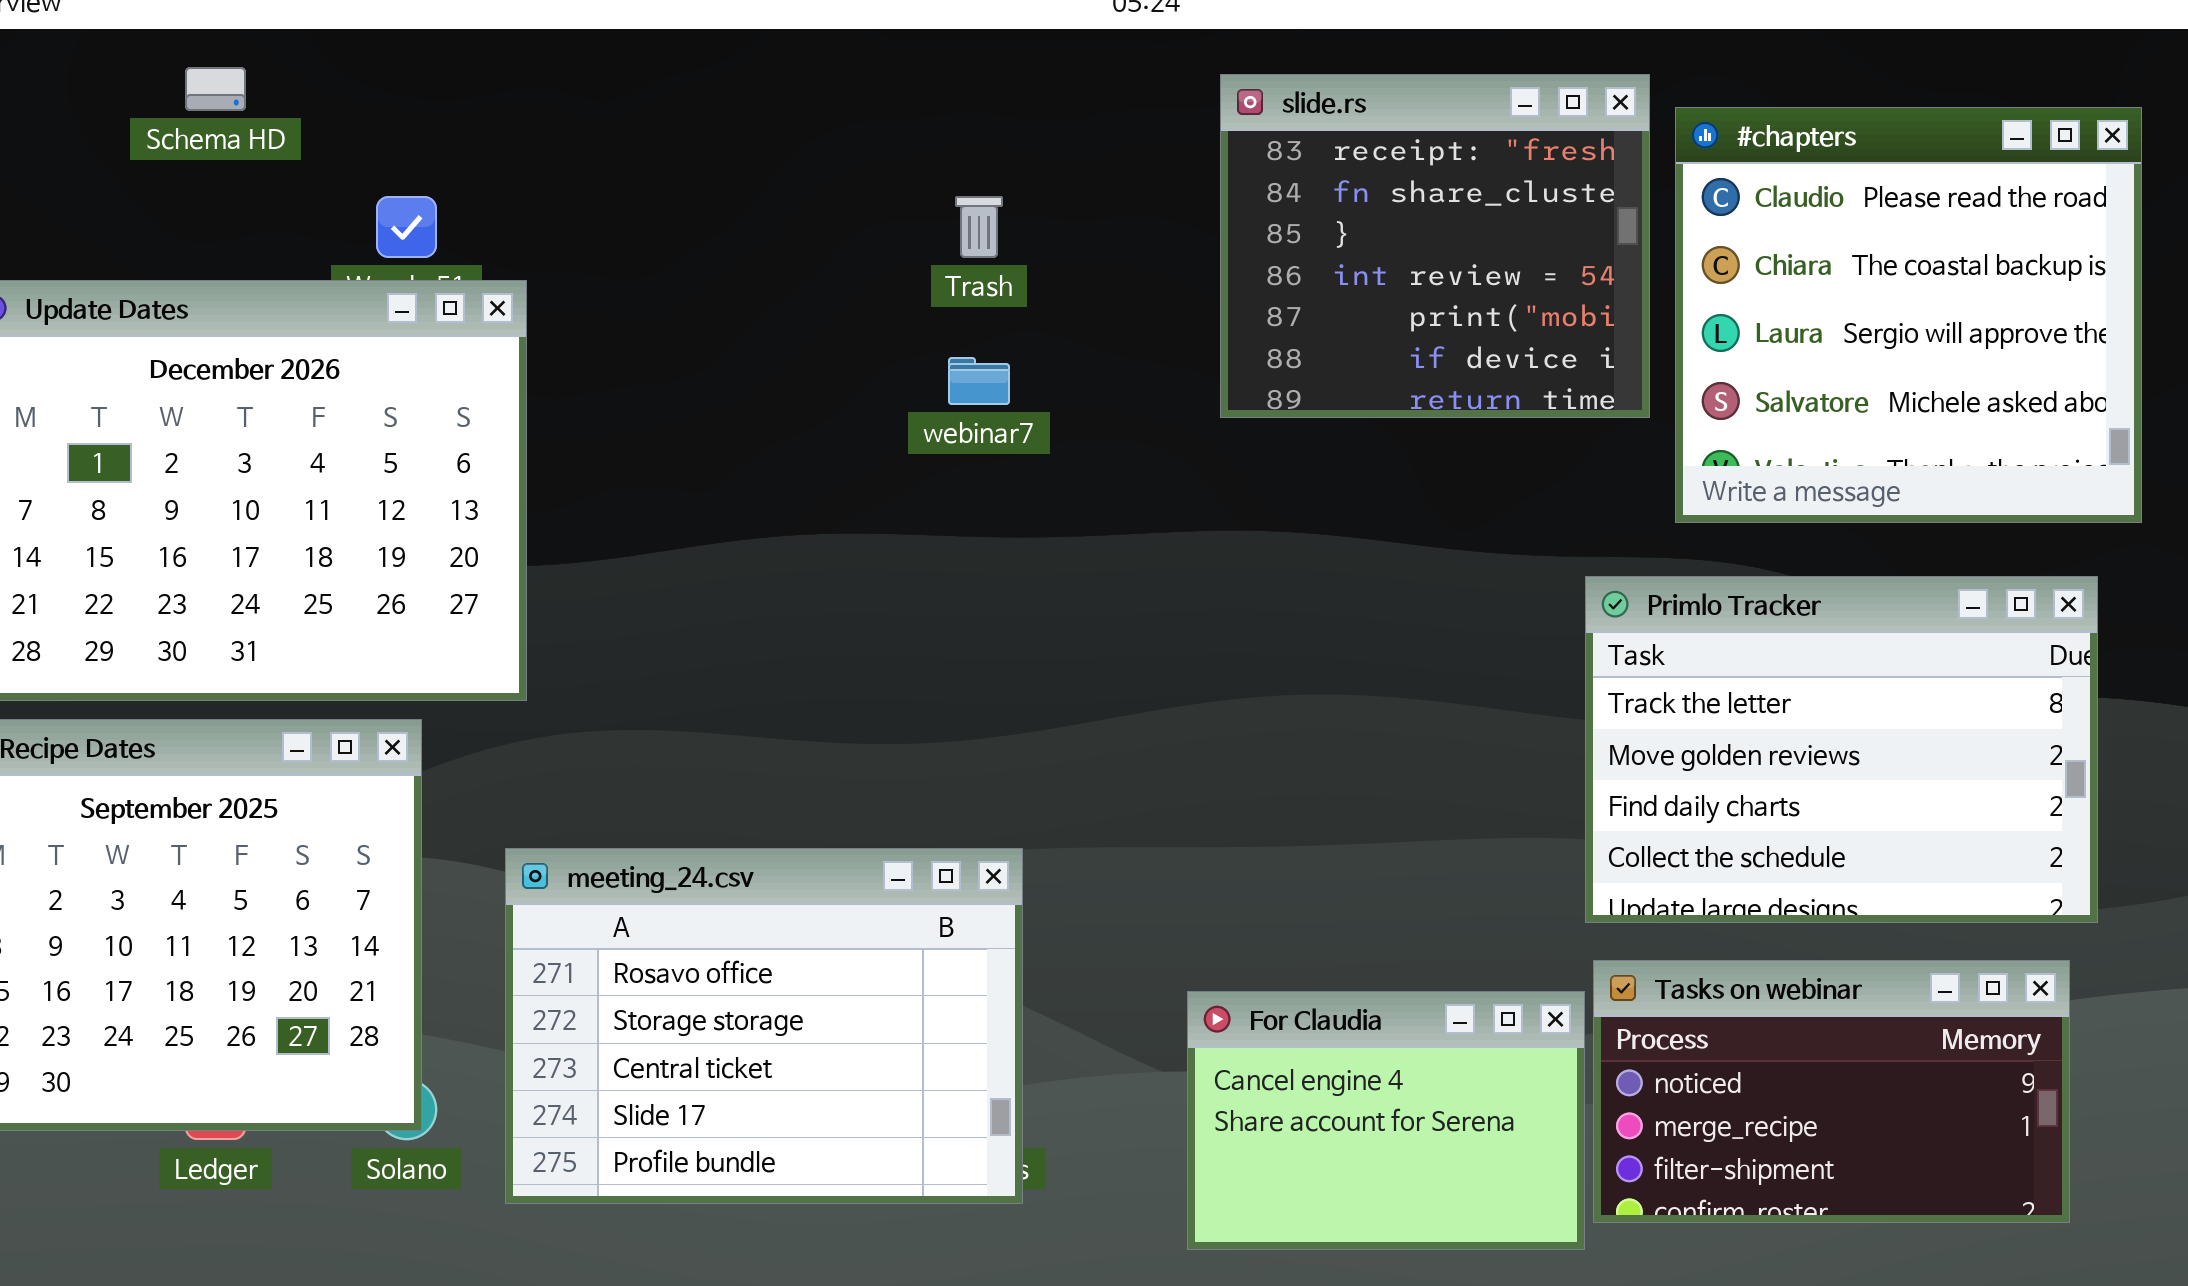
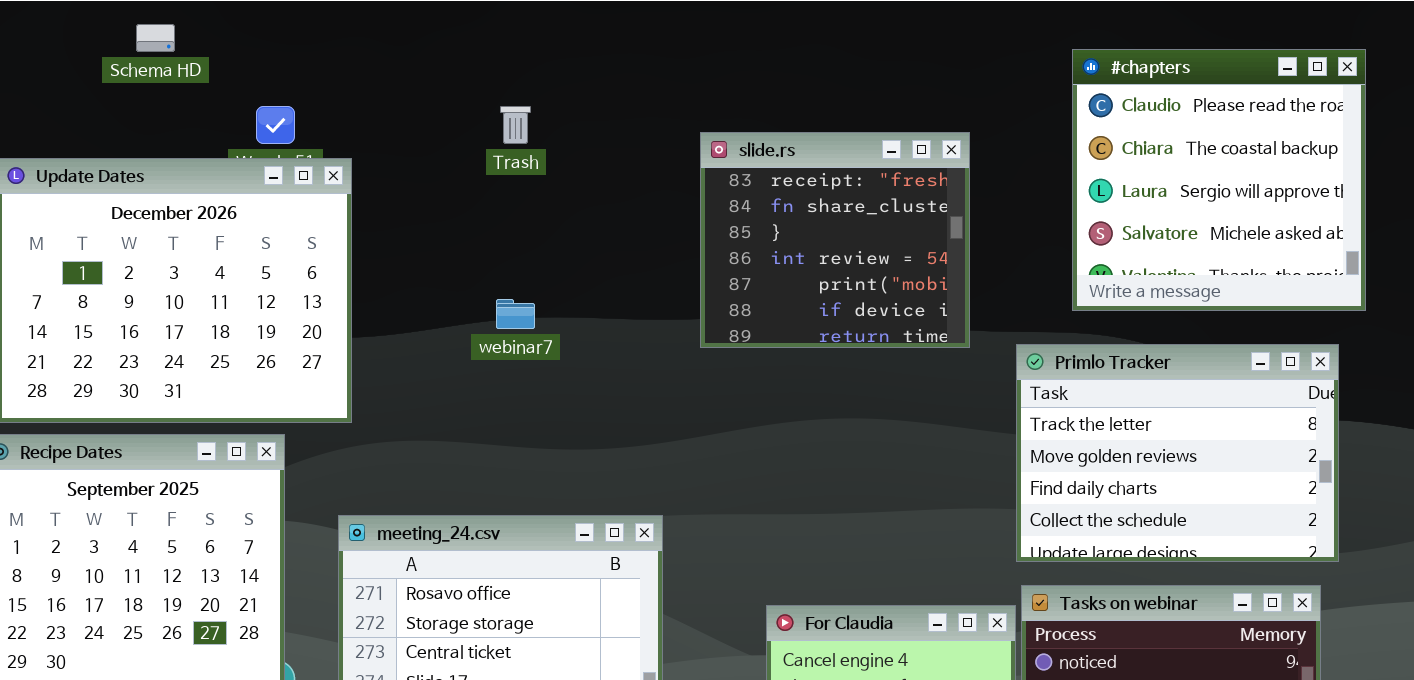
slide.rs: [1220,74,1650,418] -> [700,132,970,348], moved
Trash: [955,196,1003,258] -> [500,106,531,144], moved
webinar7: [948,357,1010,405] -> [496,299,535,329], moved

